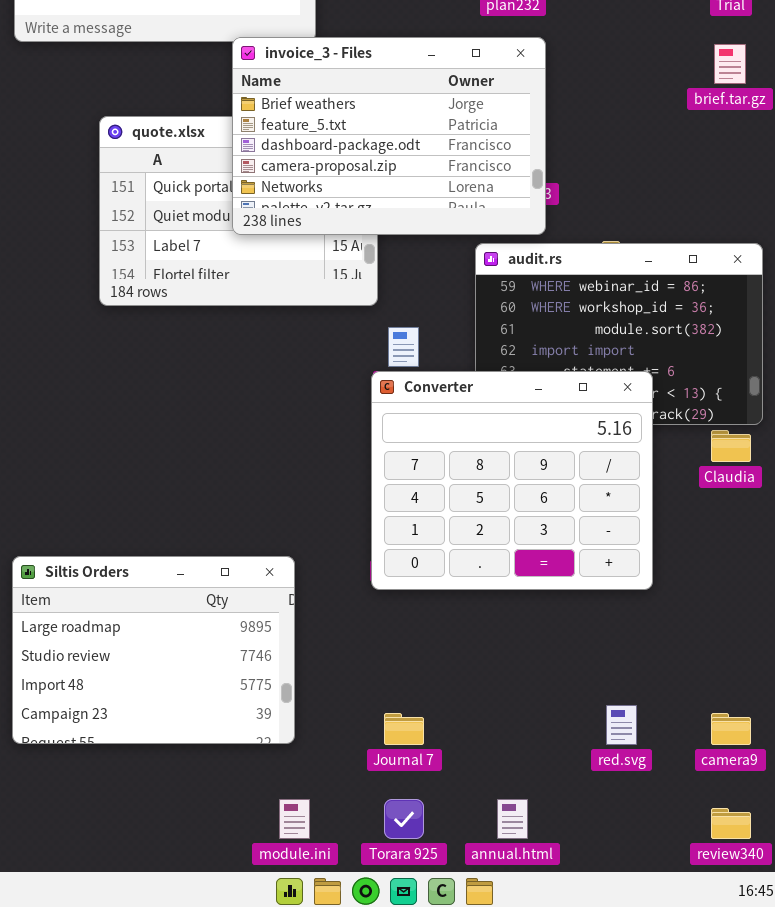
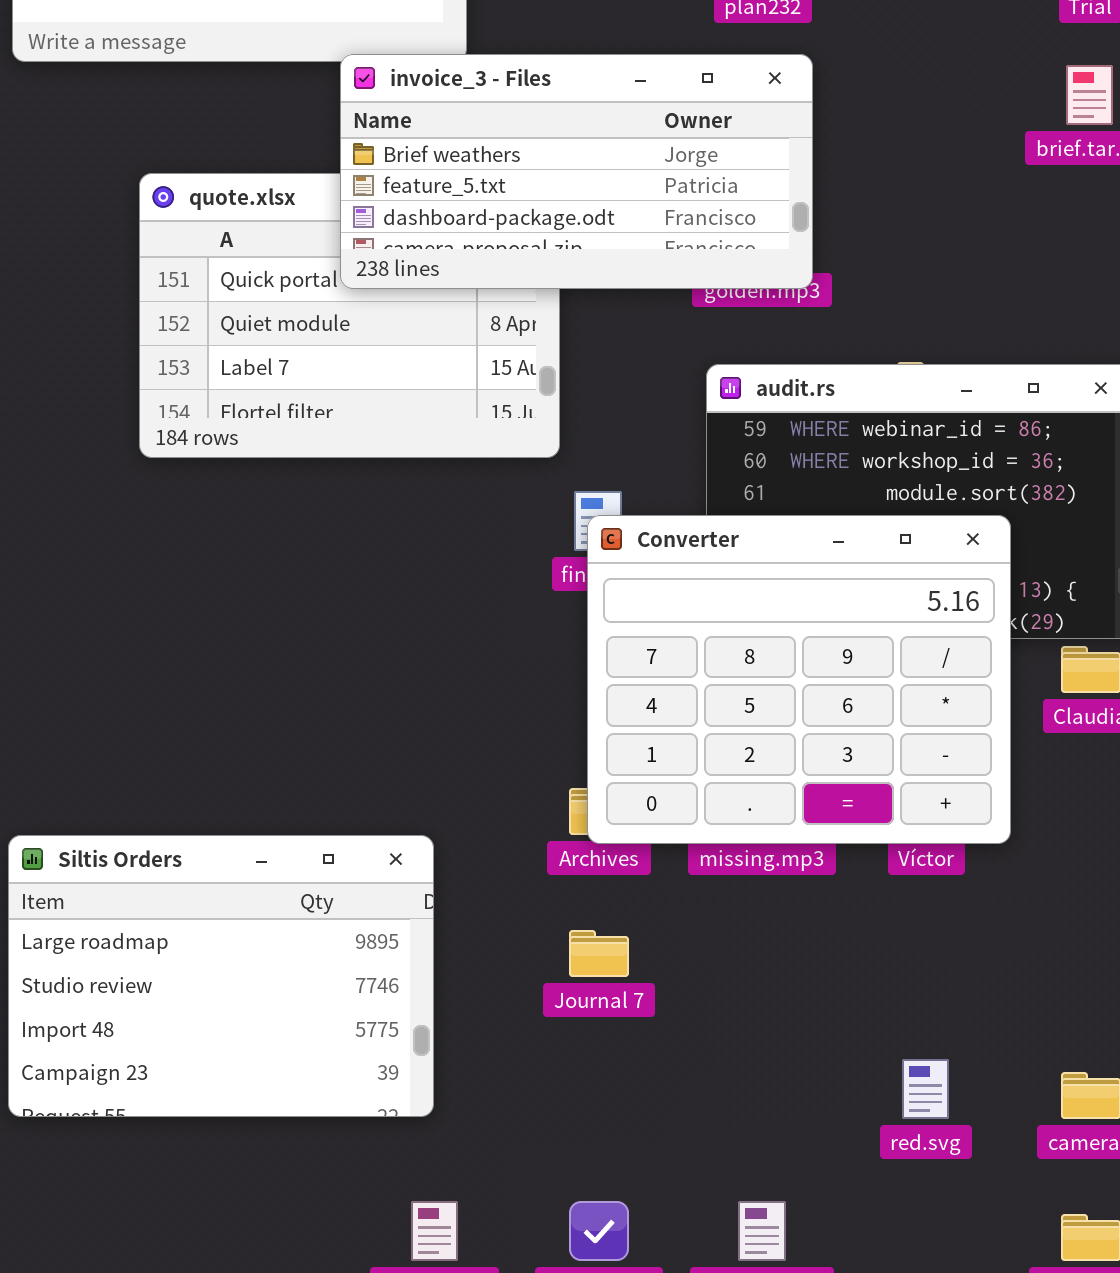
invoice_3 - Files: [232,37,546,235] -> [340,54,813,289], resized
Converter: [371,371,653,590] -> [587,515,1011,844], moved
Journal 7: [384,713,424,745] -> [569,930,629,977], moved

